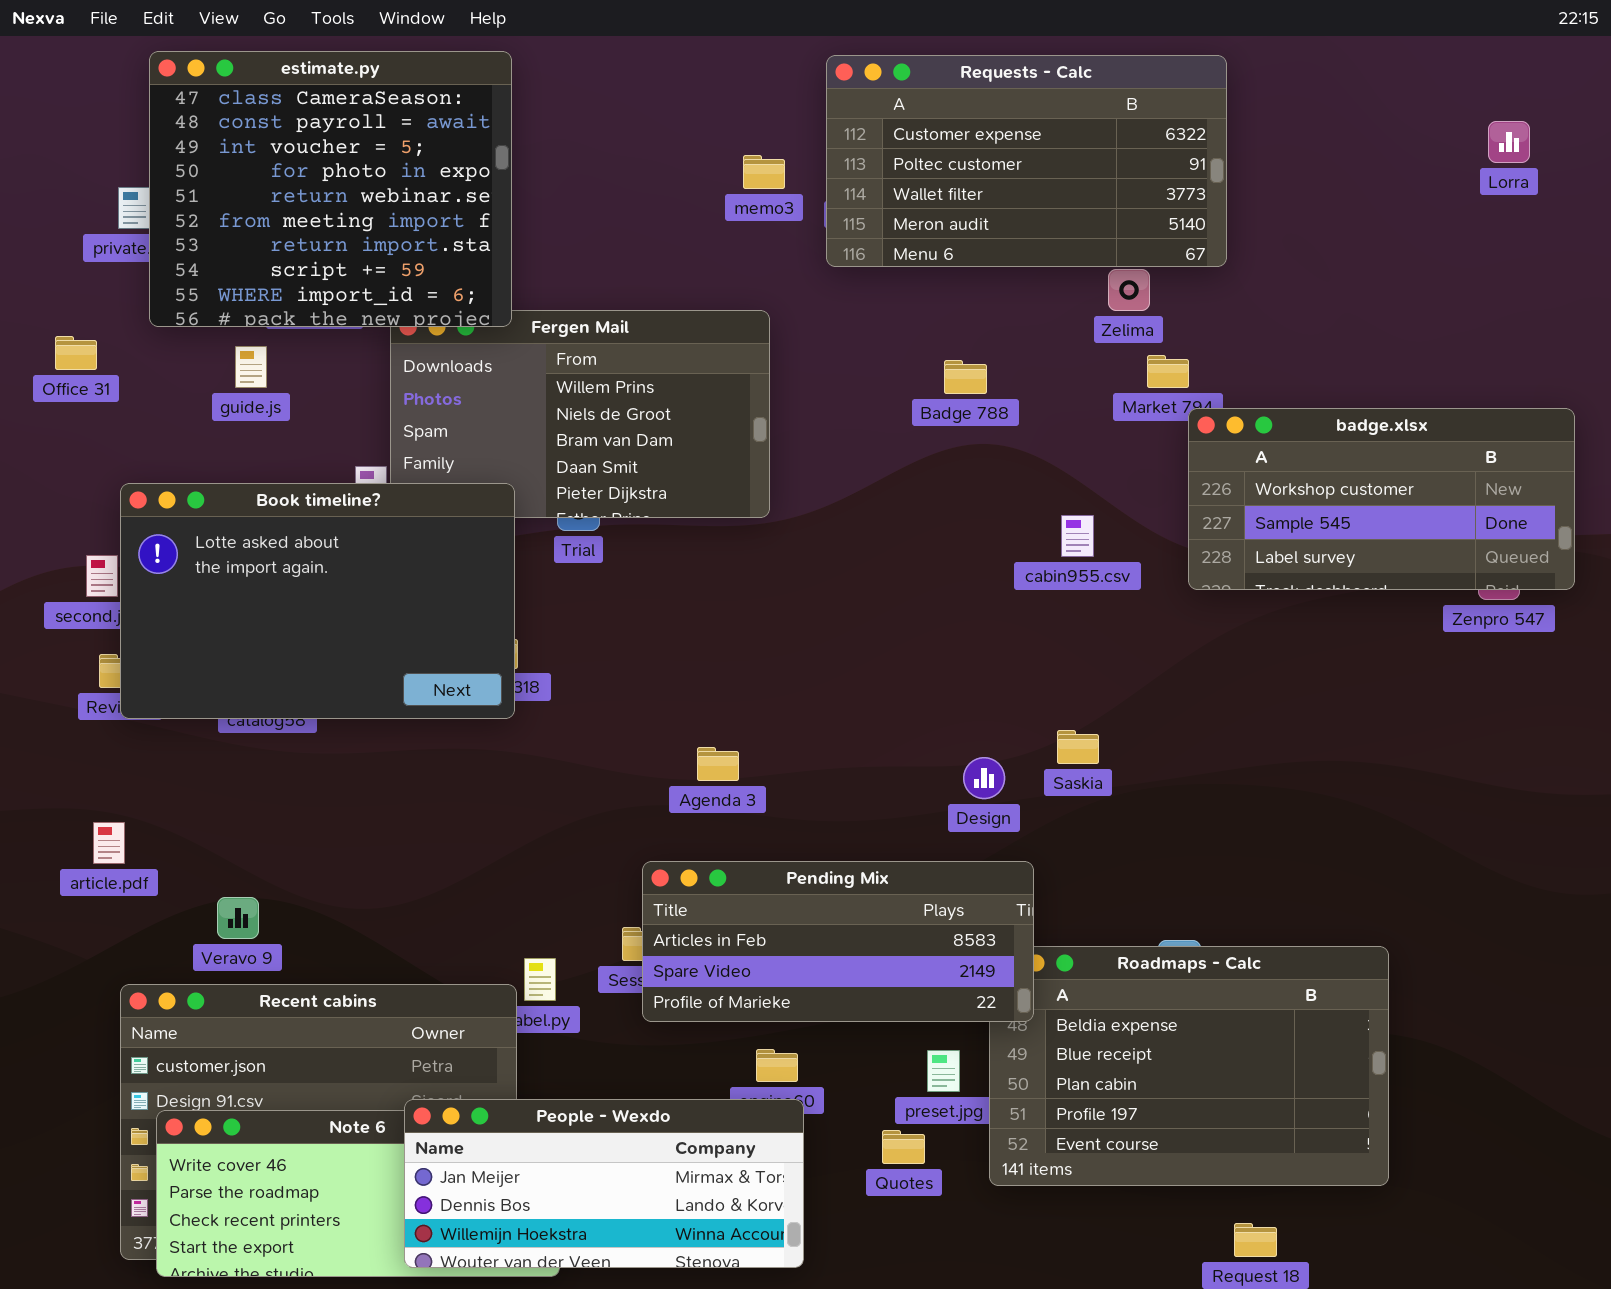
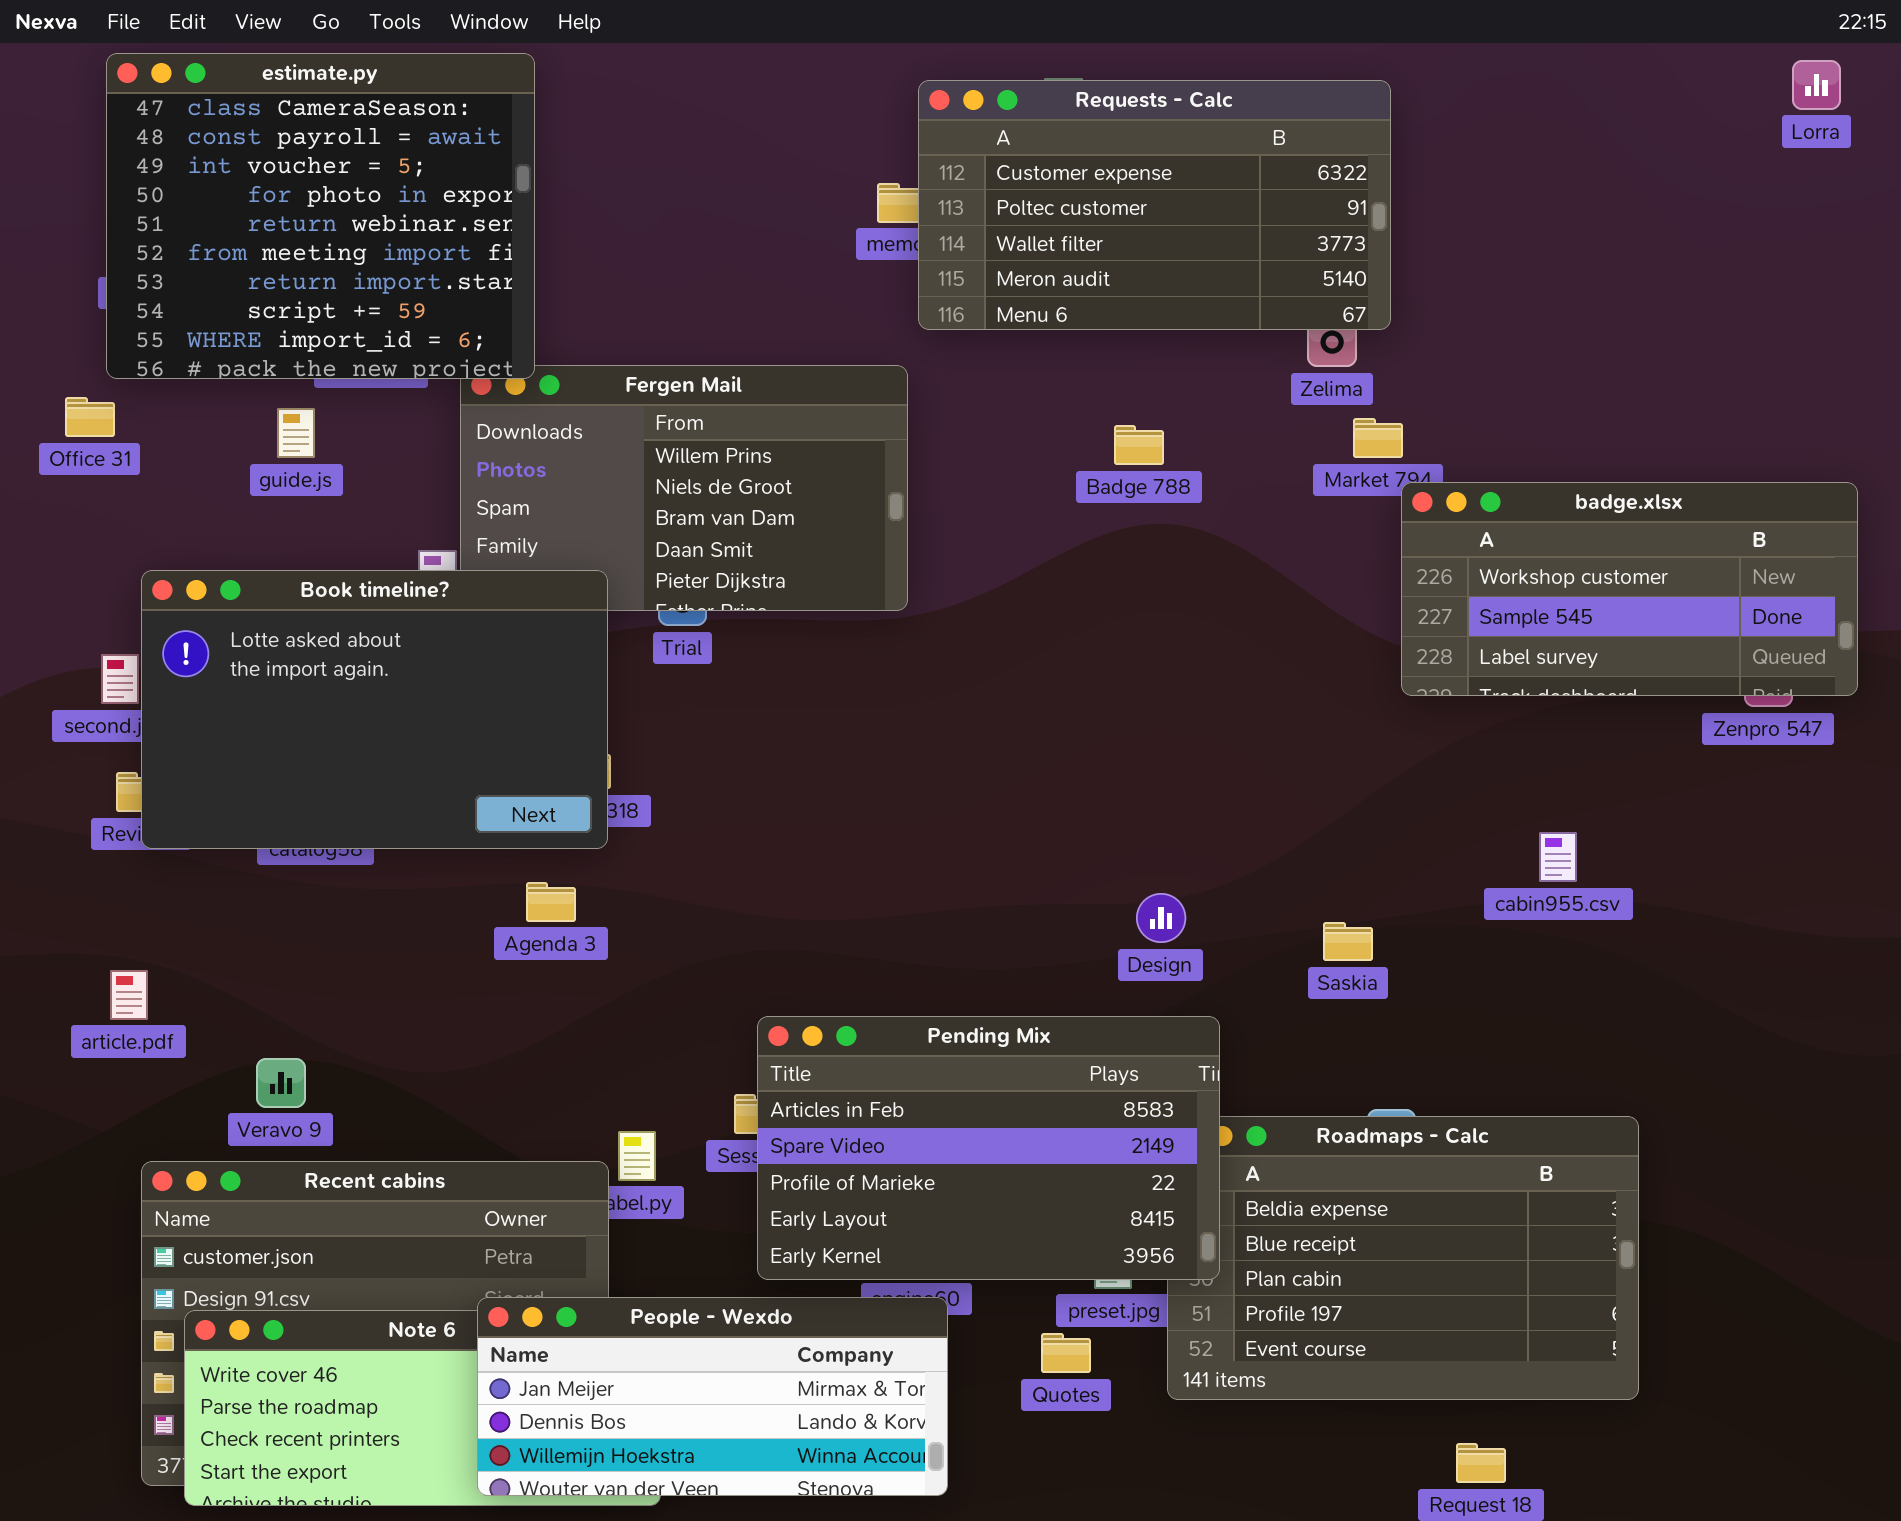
estimate.py: [149,51,512,327] -> [106,53,535,379], moved
Requests - Calc: [826,55,1227,267] -> [918,80,1391,330], moved
Lorra: [1488,121,1530,163] -> [1792,60,1841,110], moved
cabin955.csv: [1061,515,1094,557] -> [1539,832,1577,882], moved
Saskia: [1057,730,1099,764] -> [1323,922,1373,961], moved
Agenda 3: [697,747,739,781] -> [526,882,576,922], moved
Pending Mix: [642,861,1034,1022] -> [757,1016,1220,1280], resized

